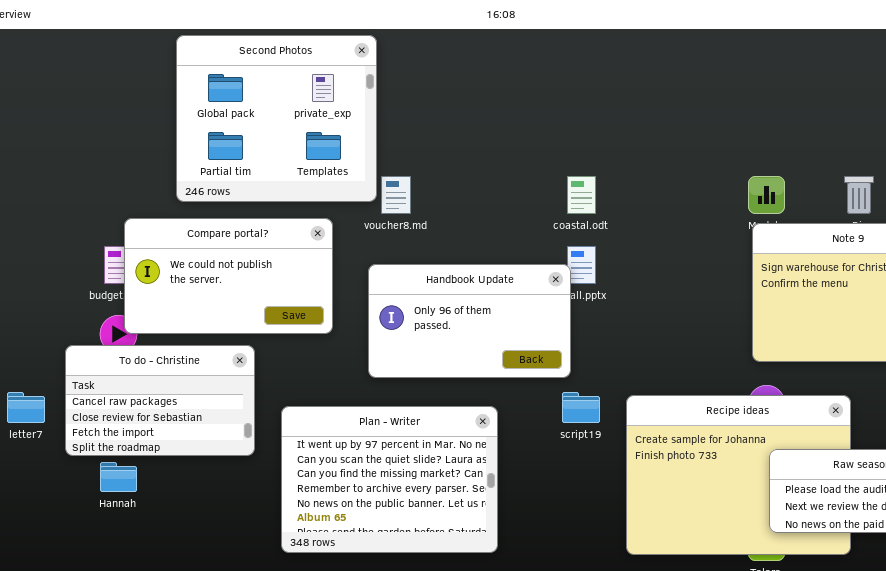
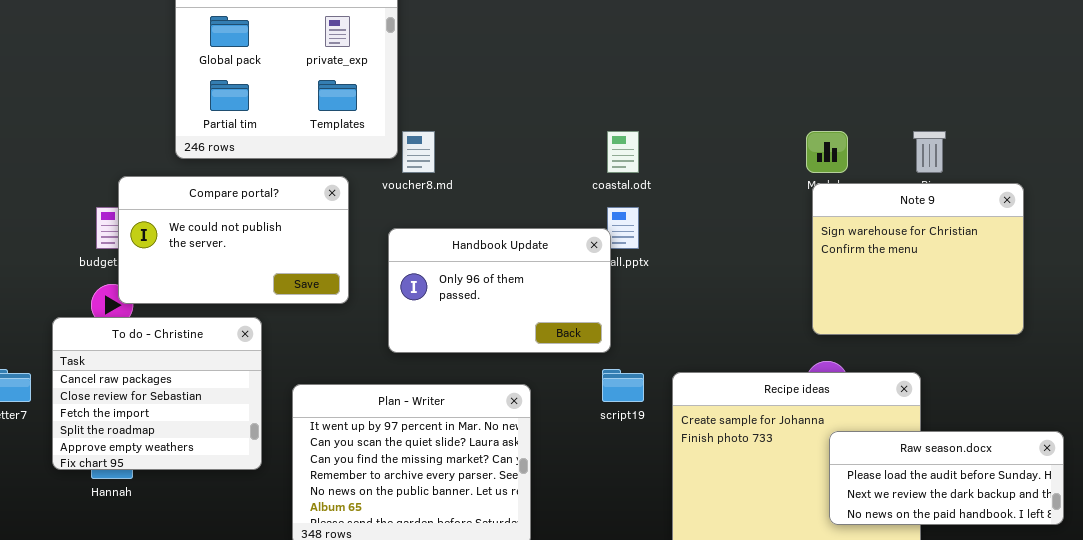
To do - Christine: [65,345,255,456] -> [52,317,262,470], resized

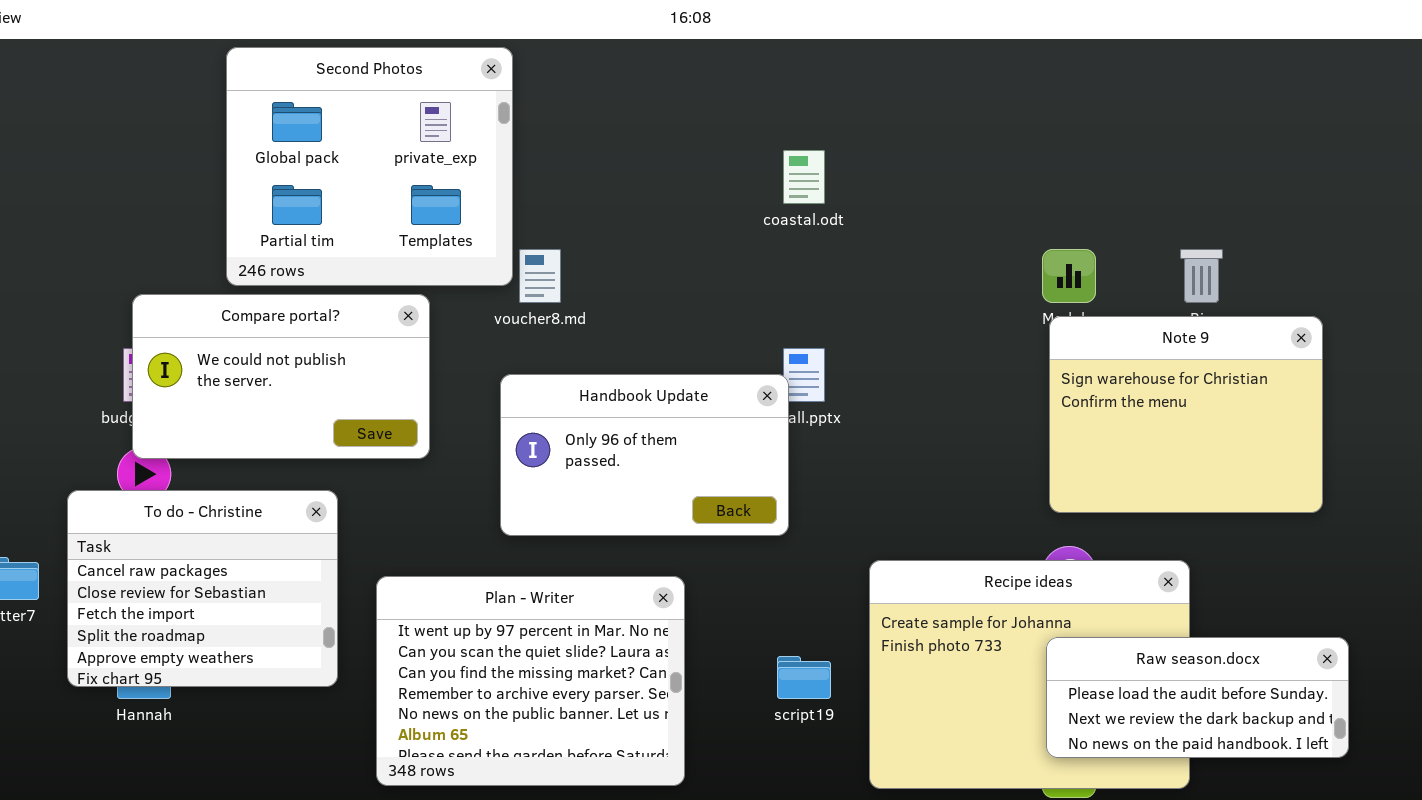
coastal.odt: [607,131,639,173] -> [783,150,825,204], moved
Compare portal?: [118,176,349,304] -> [132,294,430,459], moved
script19: [602,369,644,402] -> [777,656,831,699], moved
Raw season.docx: [829,431,1064,525] -> [1046,637,1349,758], moved

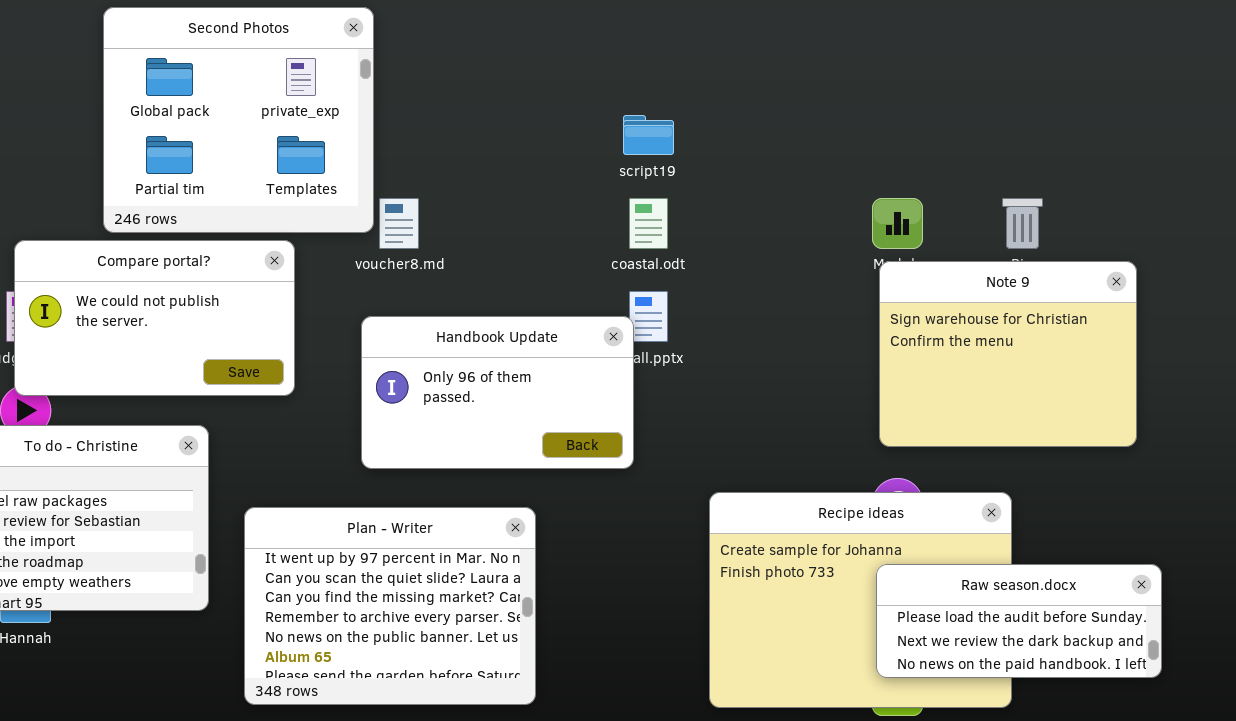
coastal.odt: [783,150,825,204] -> [629,198,668,249], moved
script19: [777,656,831,699] -> [623,115,674,155], moved

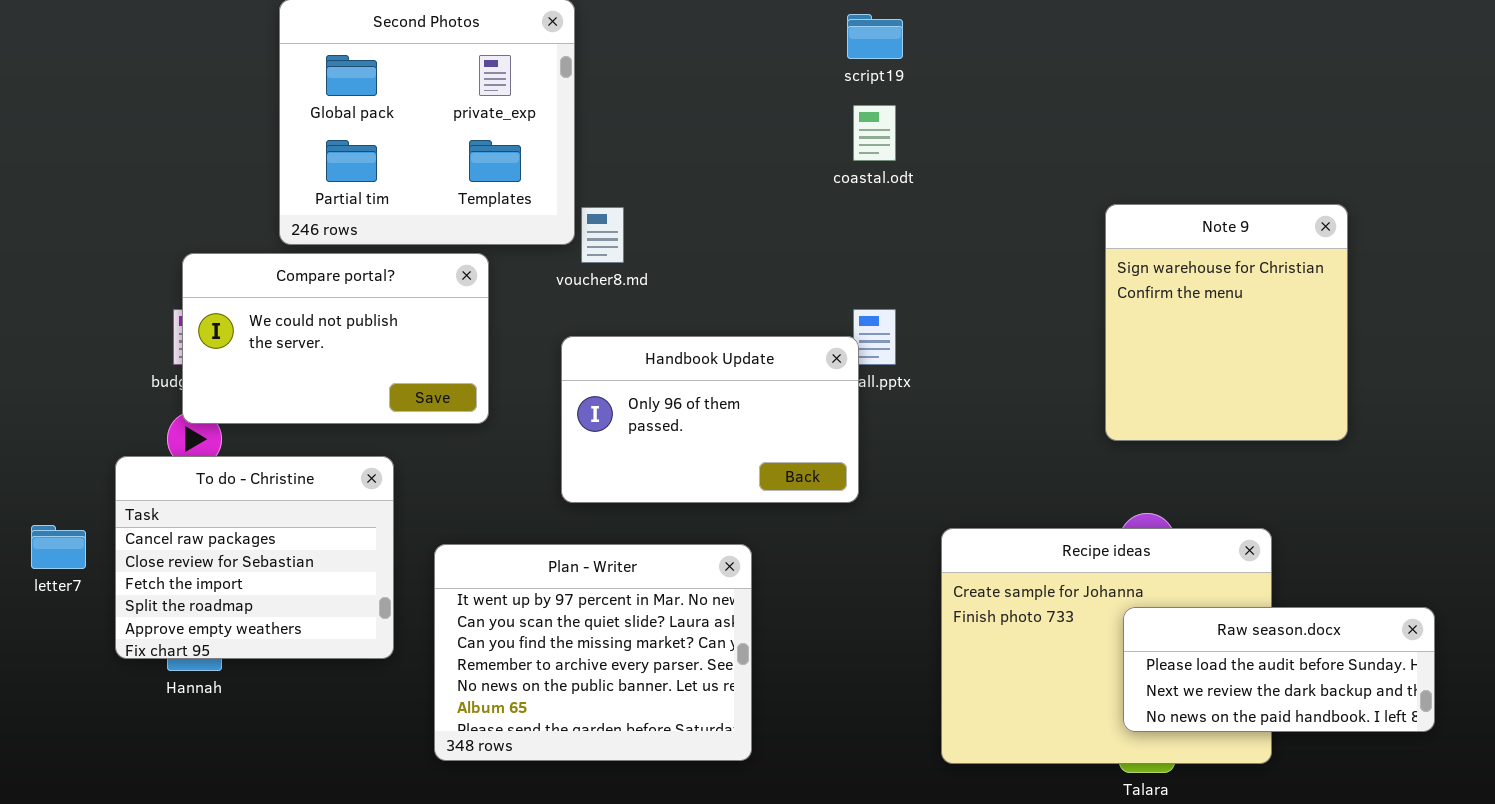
script19: [623,115,674,155] -> [847,14,903,59], moved
coastal.odt: [629,198,668,249] -> [853,105,896,161], moved
Note 9: [879,261,1137,447] -> [1105,204,1348,441], moved, resized

